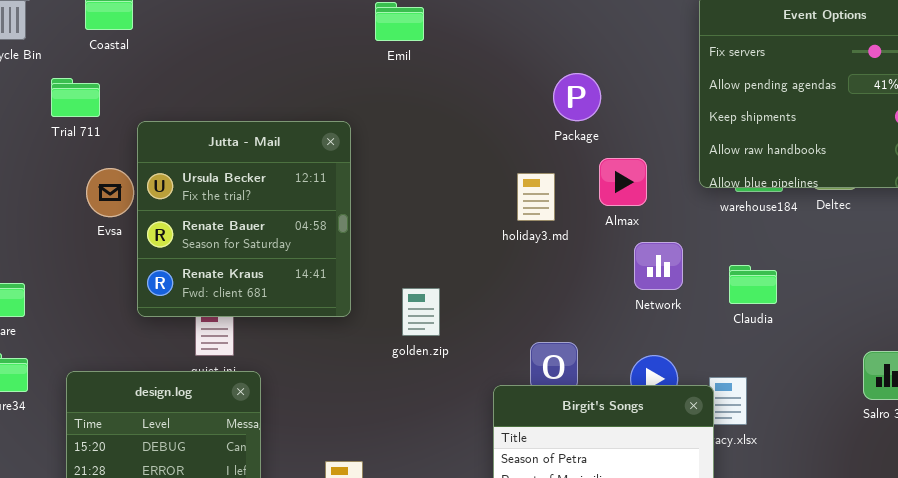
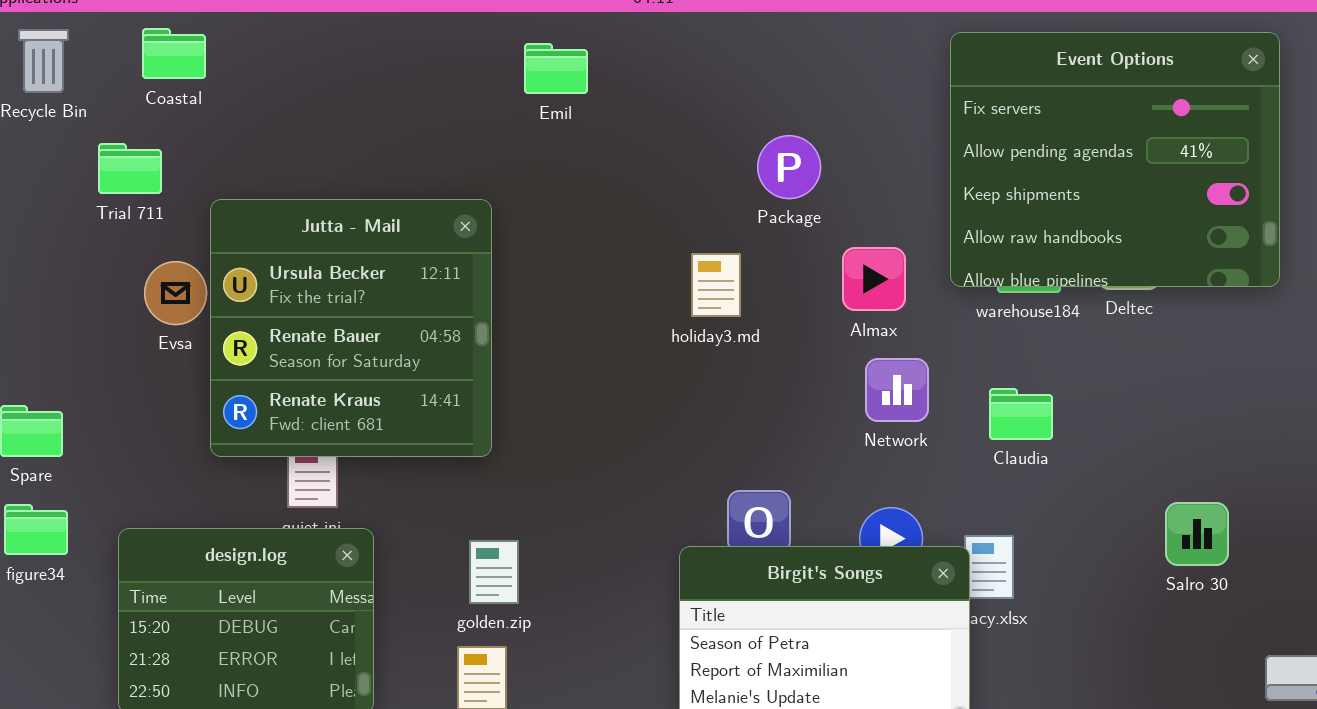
Almax: [599,158,647,206] -> [842,247,906,311], moved
holiday3.md: [517,173,555,221] -> [691,253,741,317], moved
golden.zip: [402,288,440,336] -> [469,540,519,604], moved

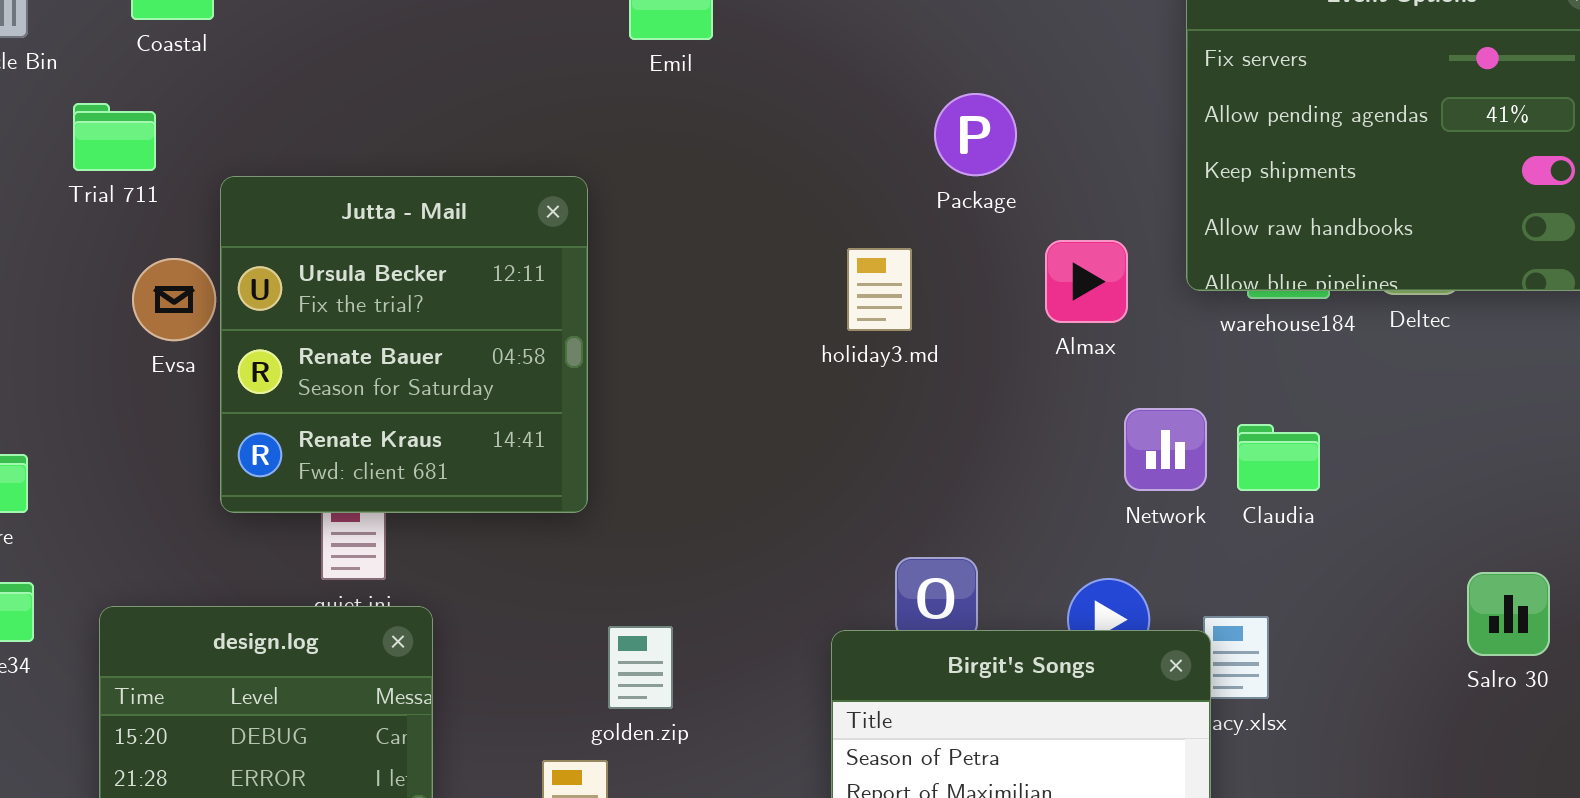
Network: [865,358,929,422] -> [1124,408,1207,491], moved
golden.zip: [469,540,519,604] -> [608,626,673,709], moved

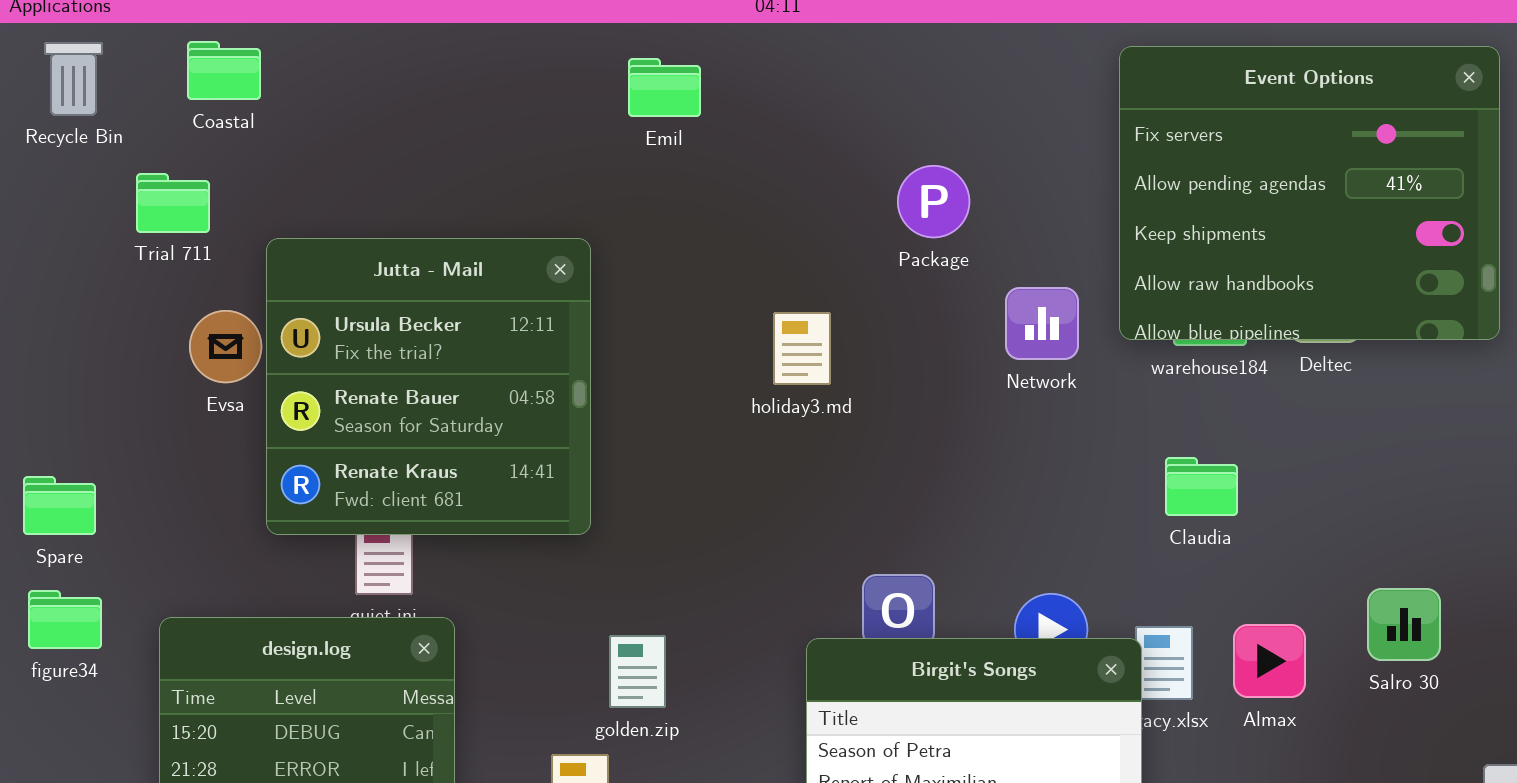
Almax: [1045,240,1128,323] -> [1233,624,1306,698], moved
holiday3.md: [847,248,912,331] -> [773,312,831,385], moved
Network: [1124,408,1207,491] -> [1005,287,1079,360], moved

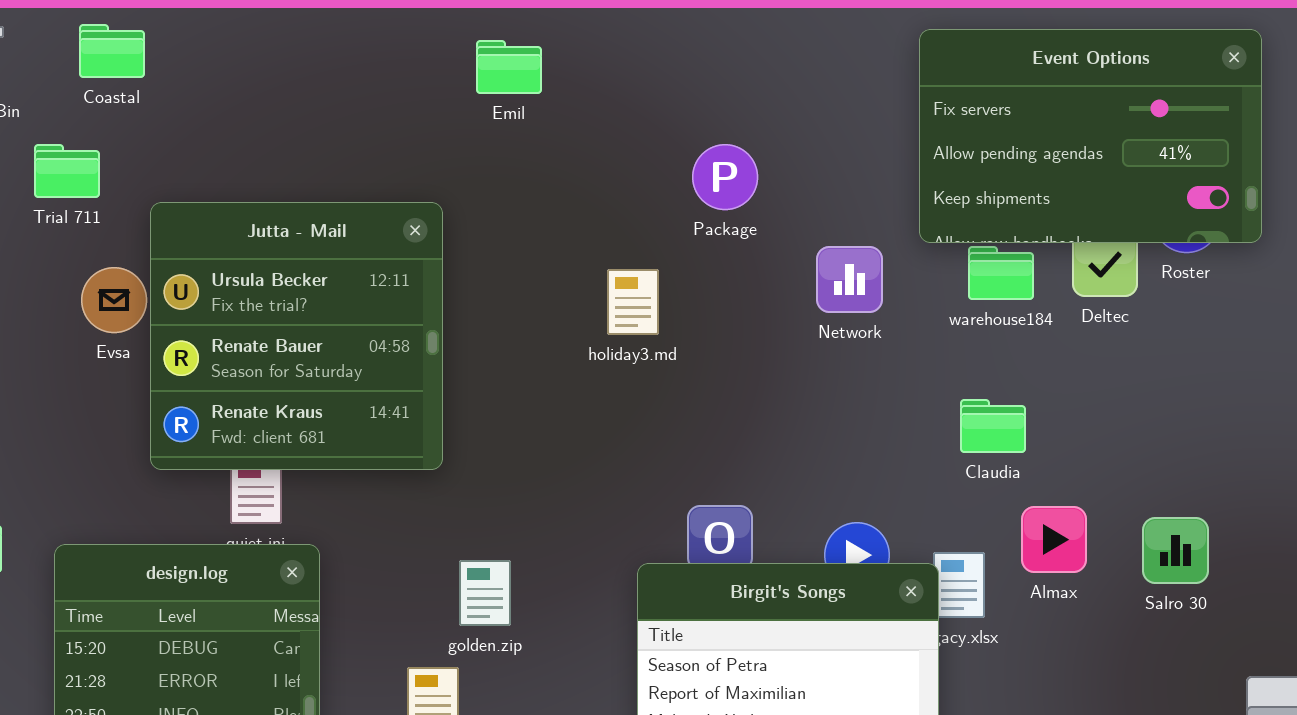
Event Options: [1119,46,1500,340] -> [919,29,1262,243], resized
Package: [897,165,970,238] -> [692,144,758,210], moved
Almax: [1233,624,1306,698] -> [1021,506,1087,573], moved

